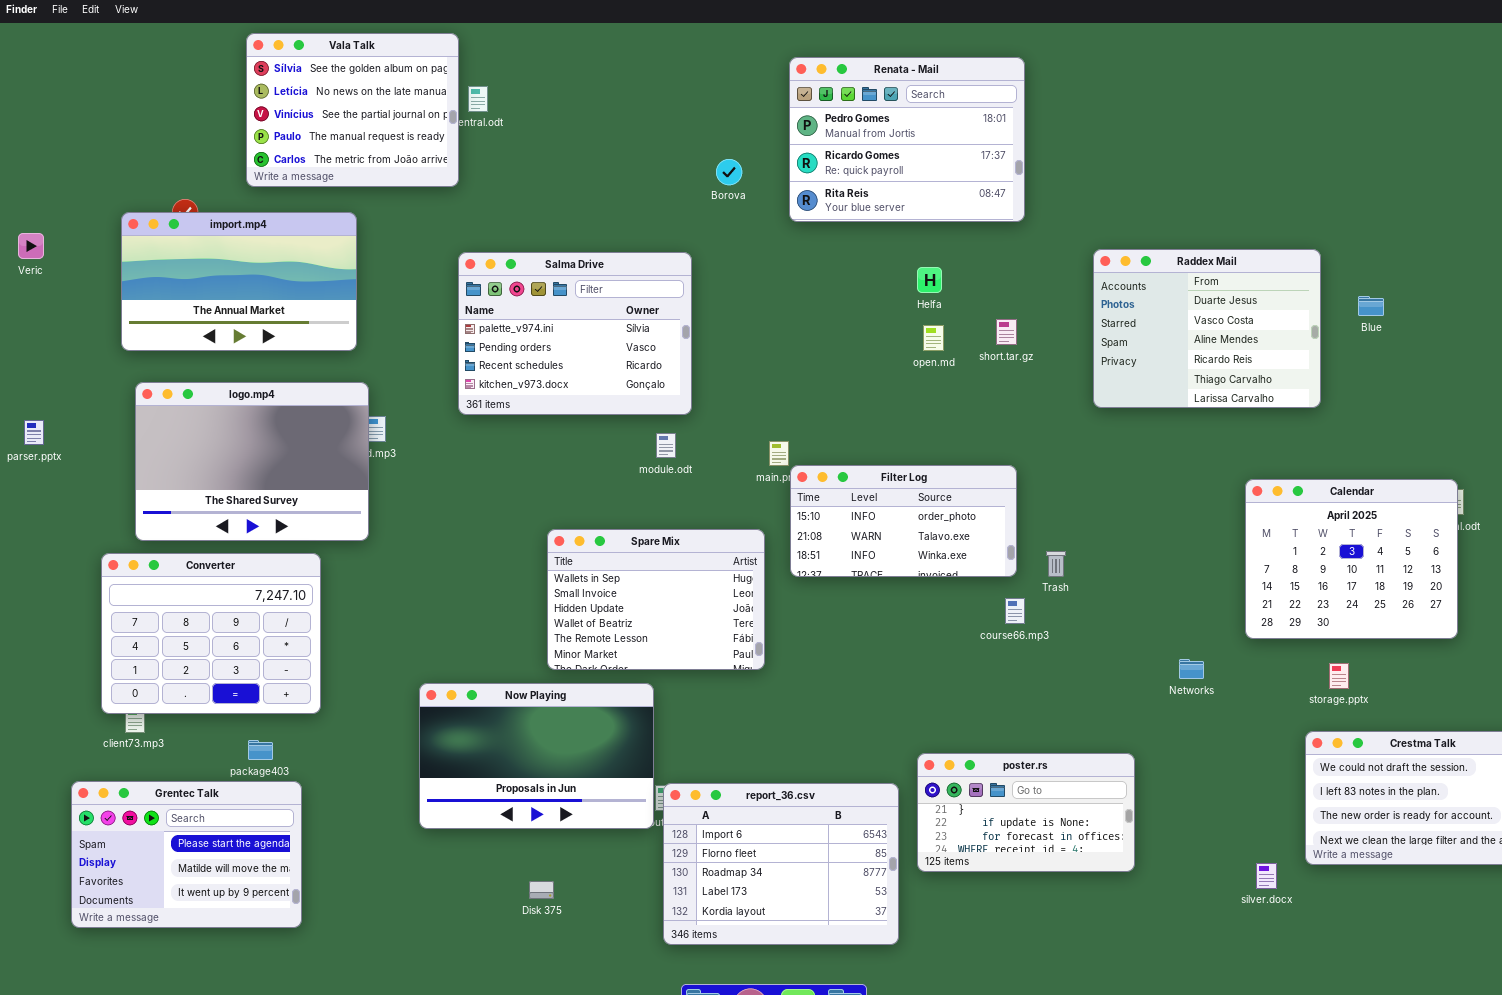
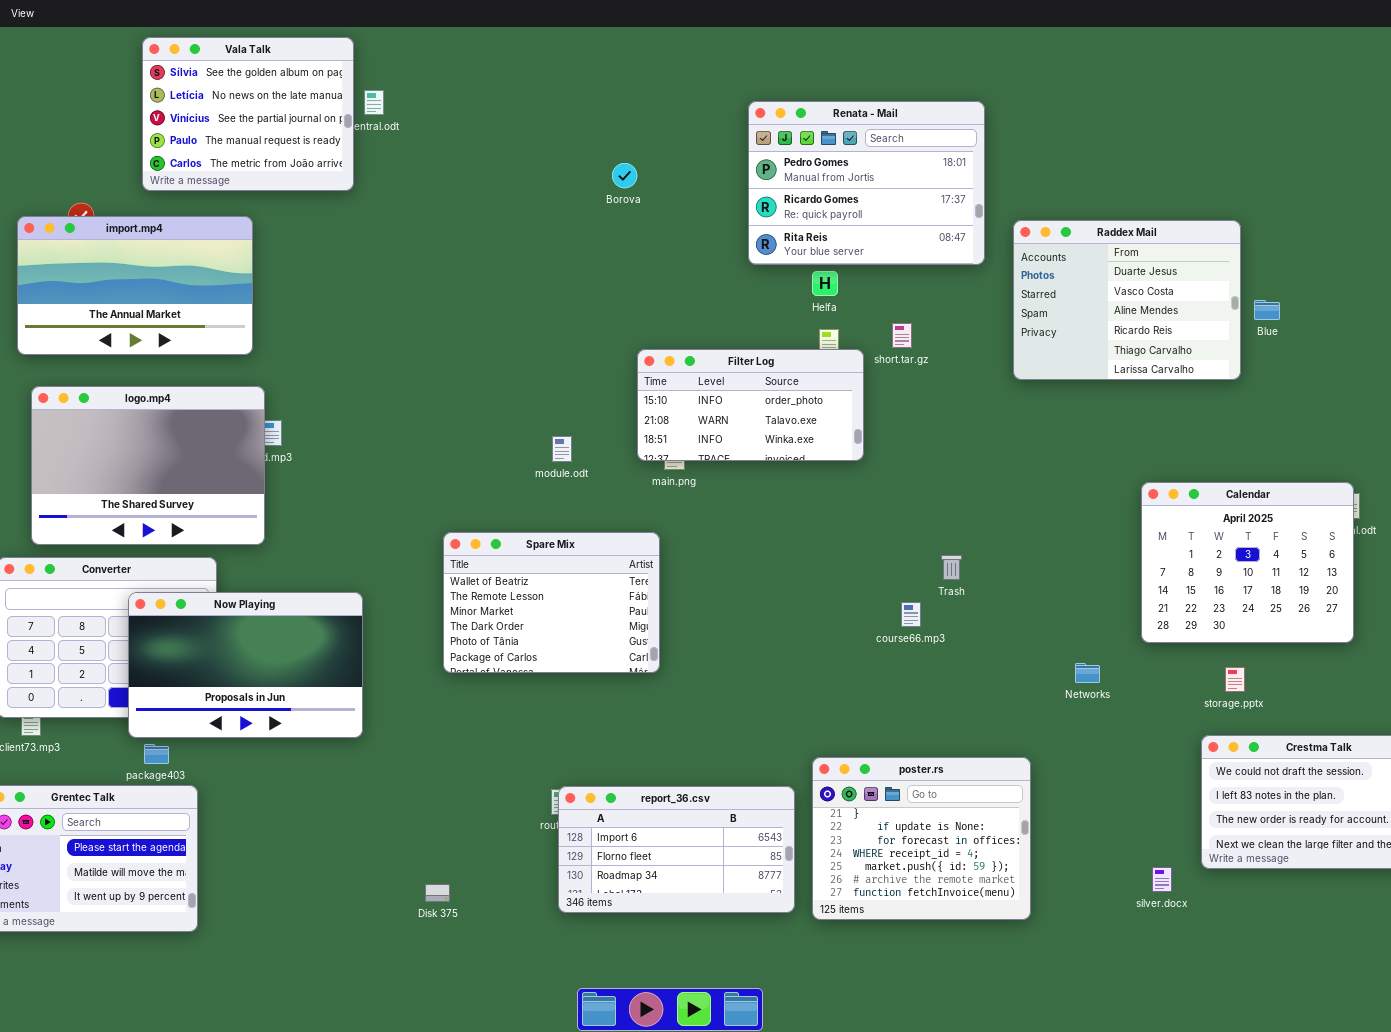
Renata - Mail: [789,57,1025,222] -> [748,101,985,265], moved
Raddex Mail: [1093,249,1321,408] -> [1013,220,1241,380], moved
Salma Drive: [458,252,692,415] -> none, closed
Filter Log: [790,465,1017,577] -> [637,349,864,461], moved
Spare Mix: [547,529,765,670] -> [443,532,660,673], scrolled down 3 rows
Now Playing: [419,683,654,829] -> [128,592,363,738], moved
poster.rs: [917,753,1135,872] -> [812,757,1031,920], resized
report_36.csv: [663,783,899,945] -> [558,786,795,913], resized

